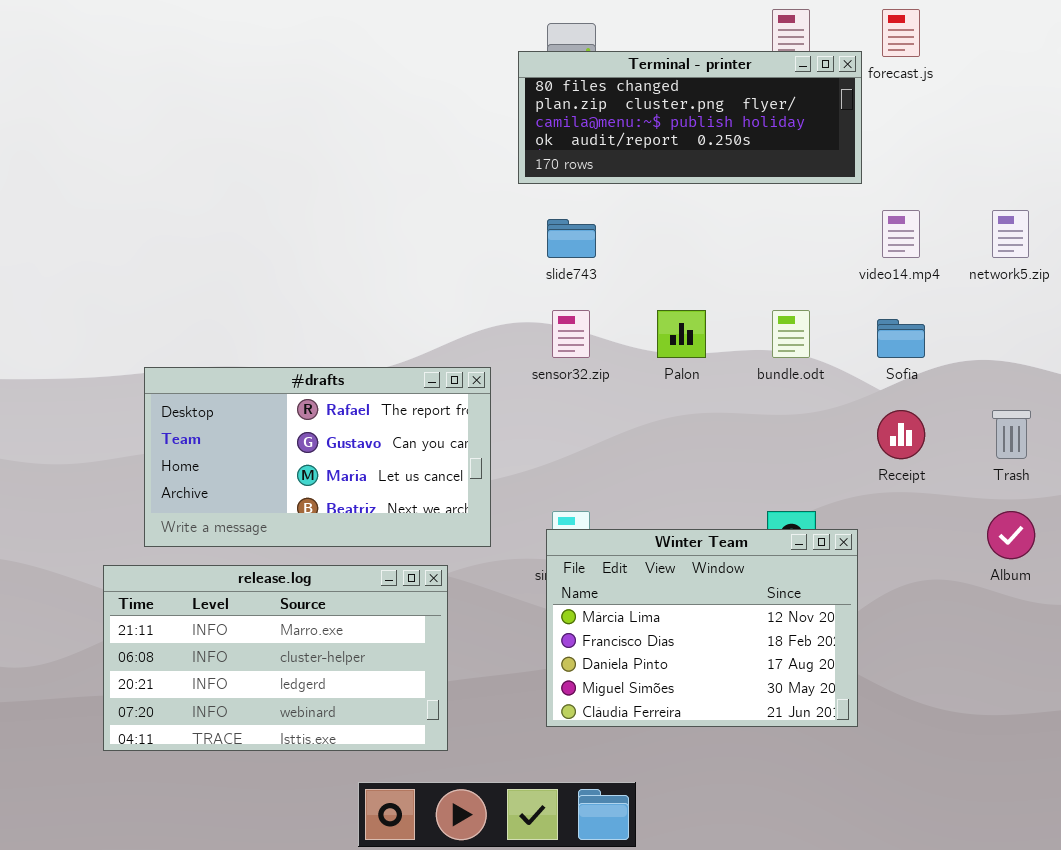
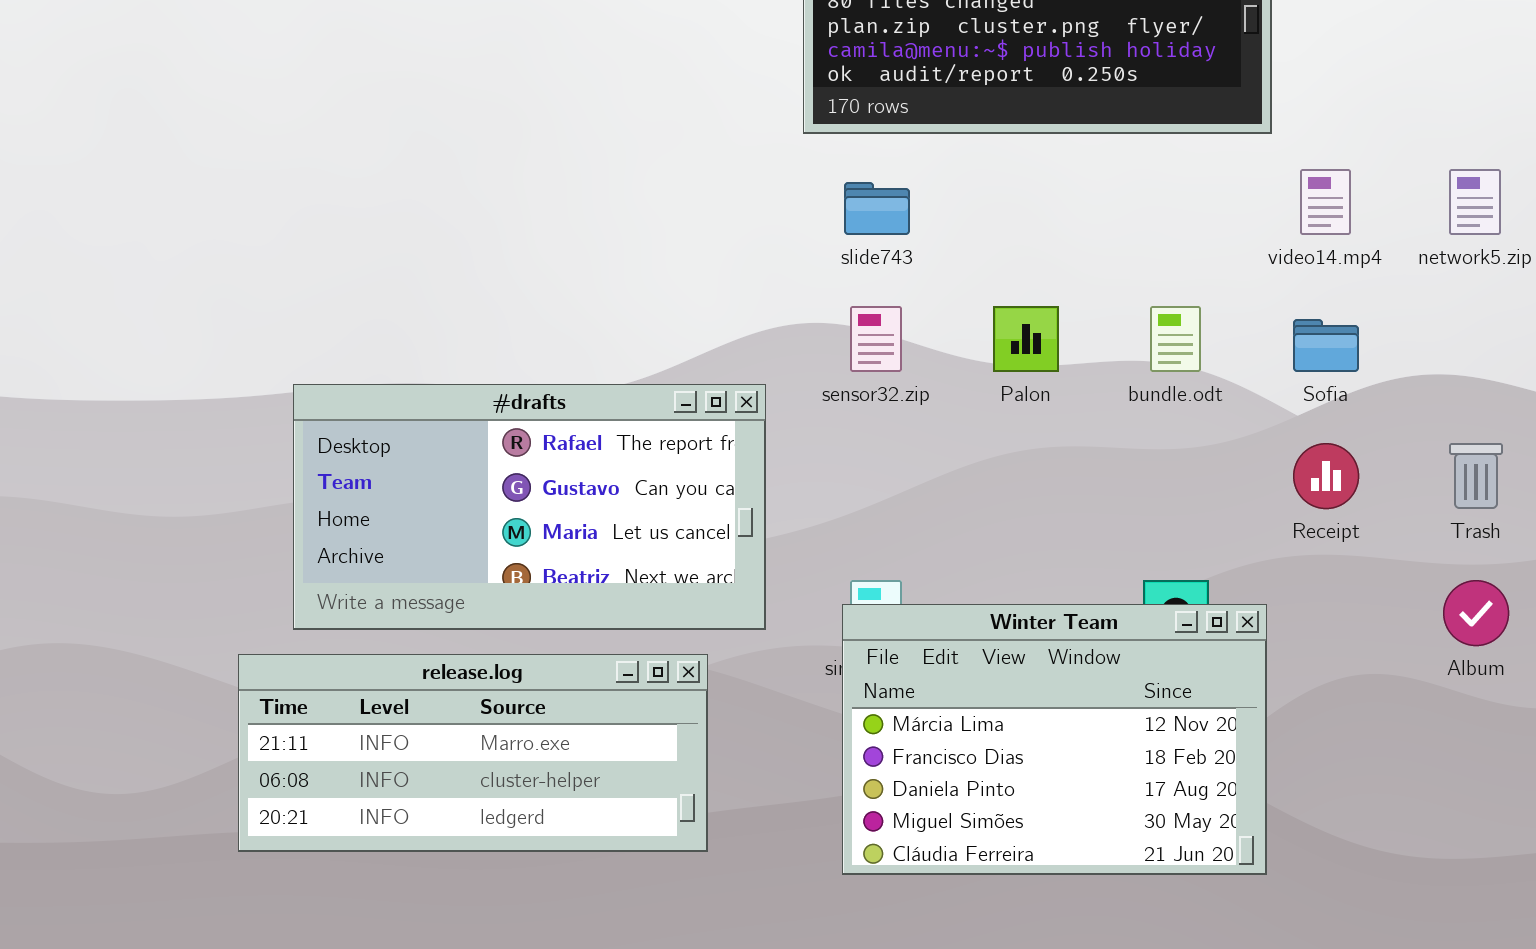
release.log: [103,565,448,751] -> [238,654,708,852], resized

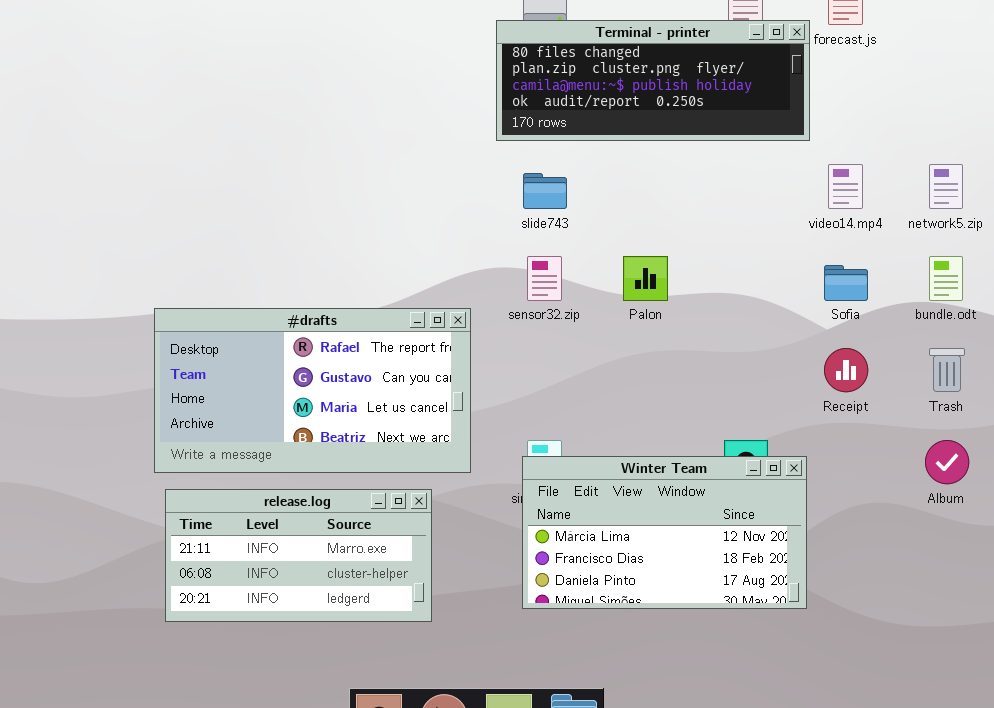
bundle.odt: [1150,306,1201,372] -> [929,256,963,301], moved
Winter Team: [842,604,1267,875] -> [522,456,807,609], resized
release.log: [238,654,708,852] -> [165,489,432,622], resized

